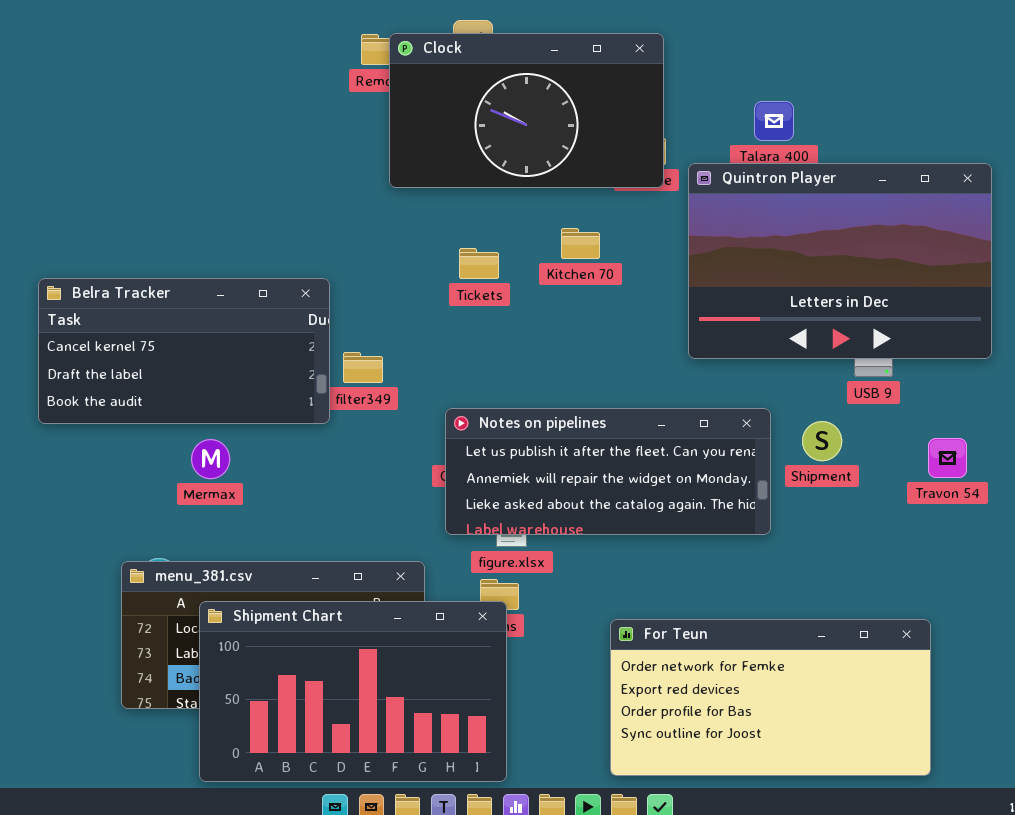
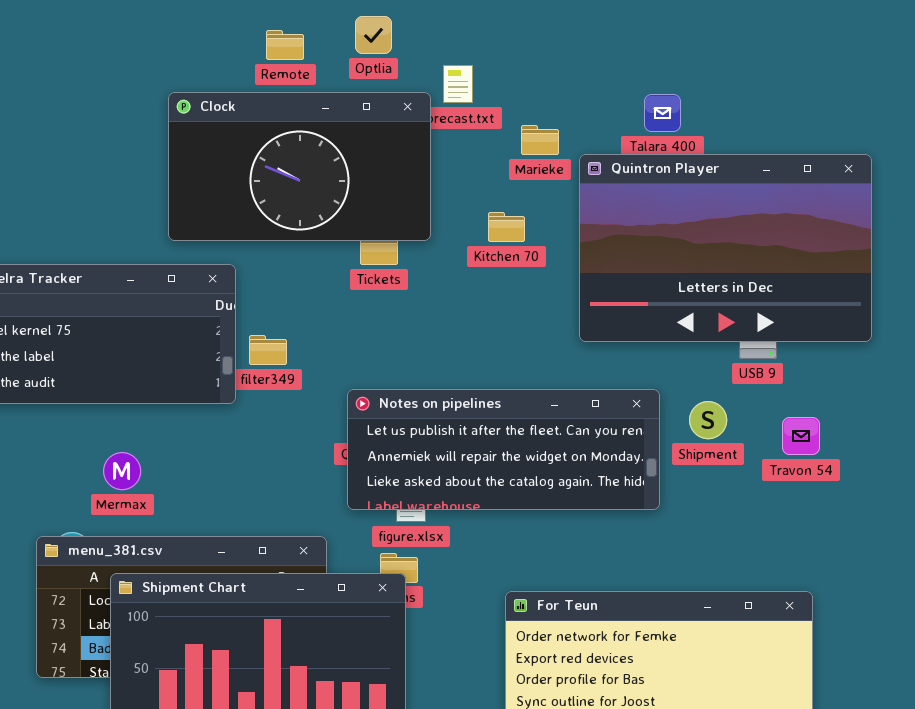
Clock: [389,33,664,188] -> [168,92,431,241], moved
Kitchen 70: [561,228,600,259] -> [488,212,525,242], moved
Travon 54: [928,438,967,478] -> [782,417,820,455], moved
Mermax: [191,439,230,479] -> [103,452,141,490], moved

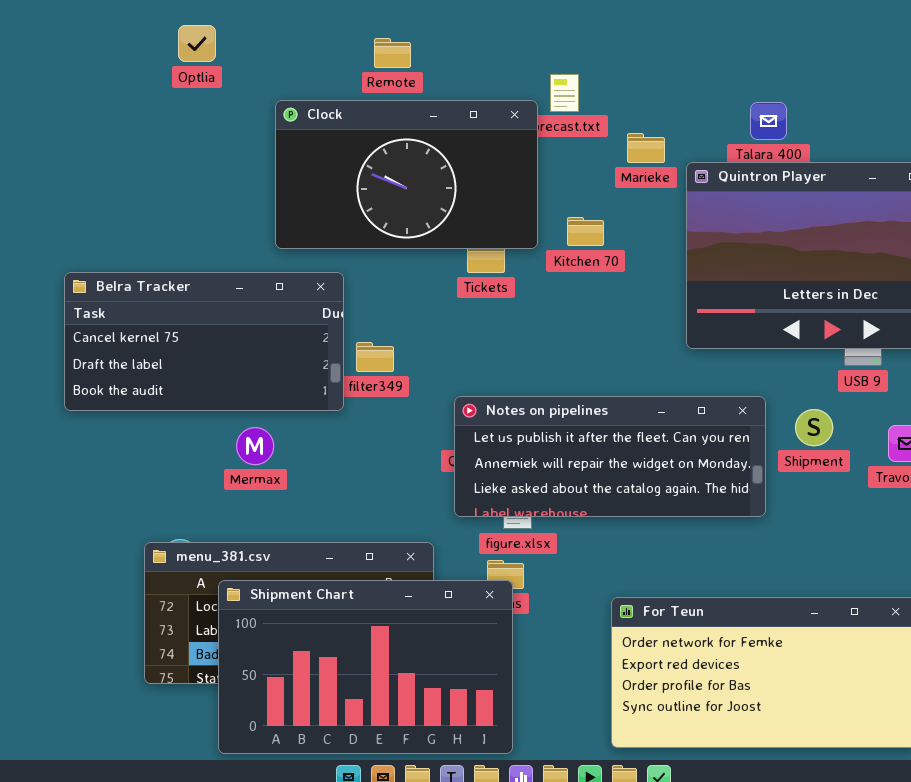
Optlia: [355,16,392,54] -> [178,25,216,62], moved
Kitchen 70: [488,212,525,242] -> [567,217,604,246], moved
Mermax: [103,452,141,490] -> [236,427,274,465], moved

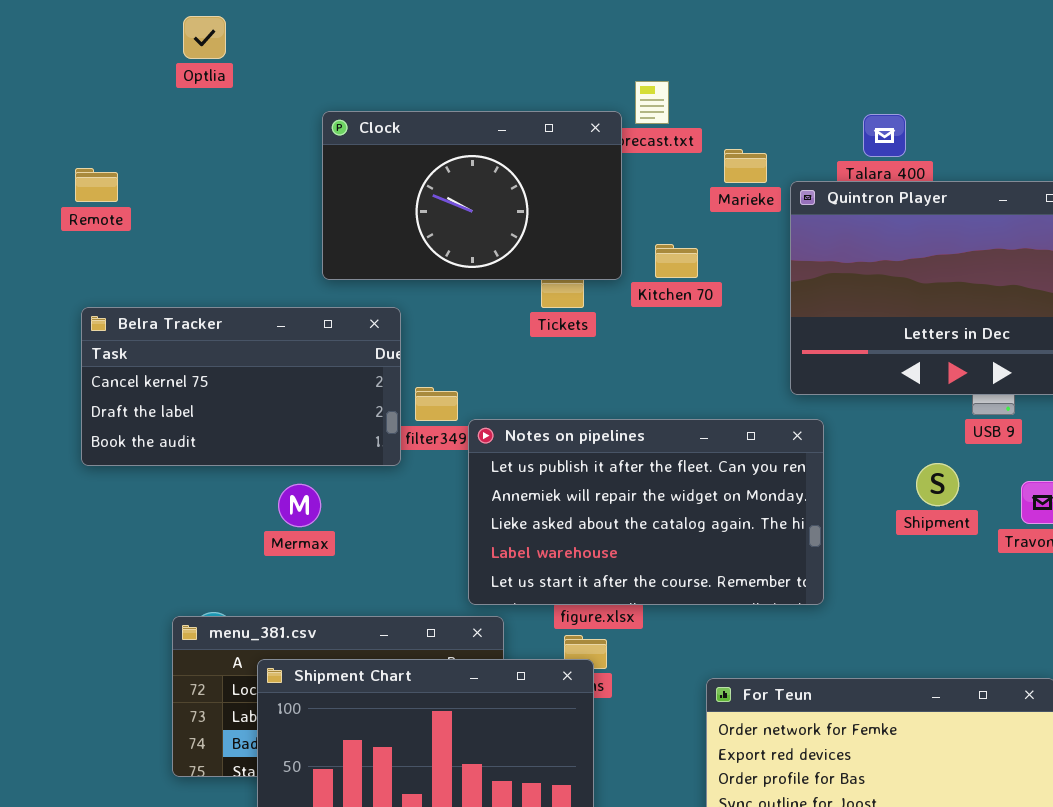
Optlia: [178,25,216,62] -> [183,16,226,59], moved
Remote: [374,38,411,68] -> [75,168,118,202], moved
Notes on pipelines: [454,396,766,517] -> [468,419,824,605], moved, resized

